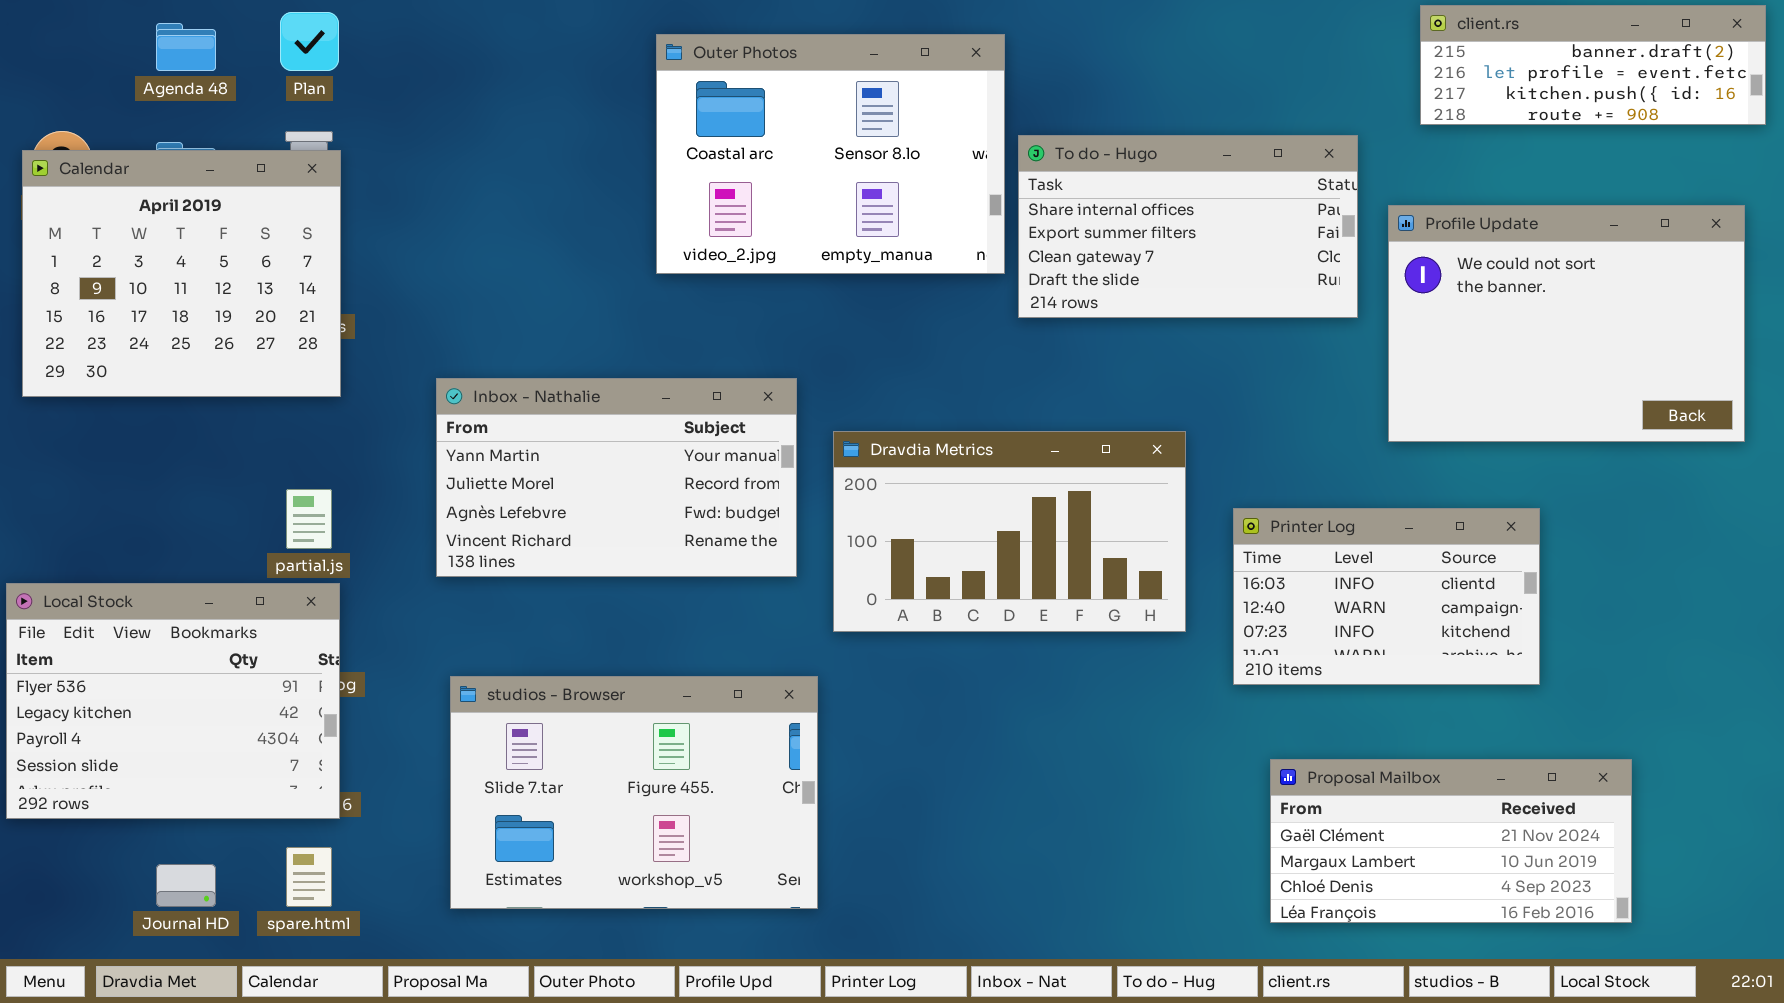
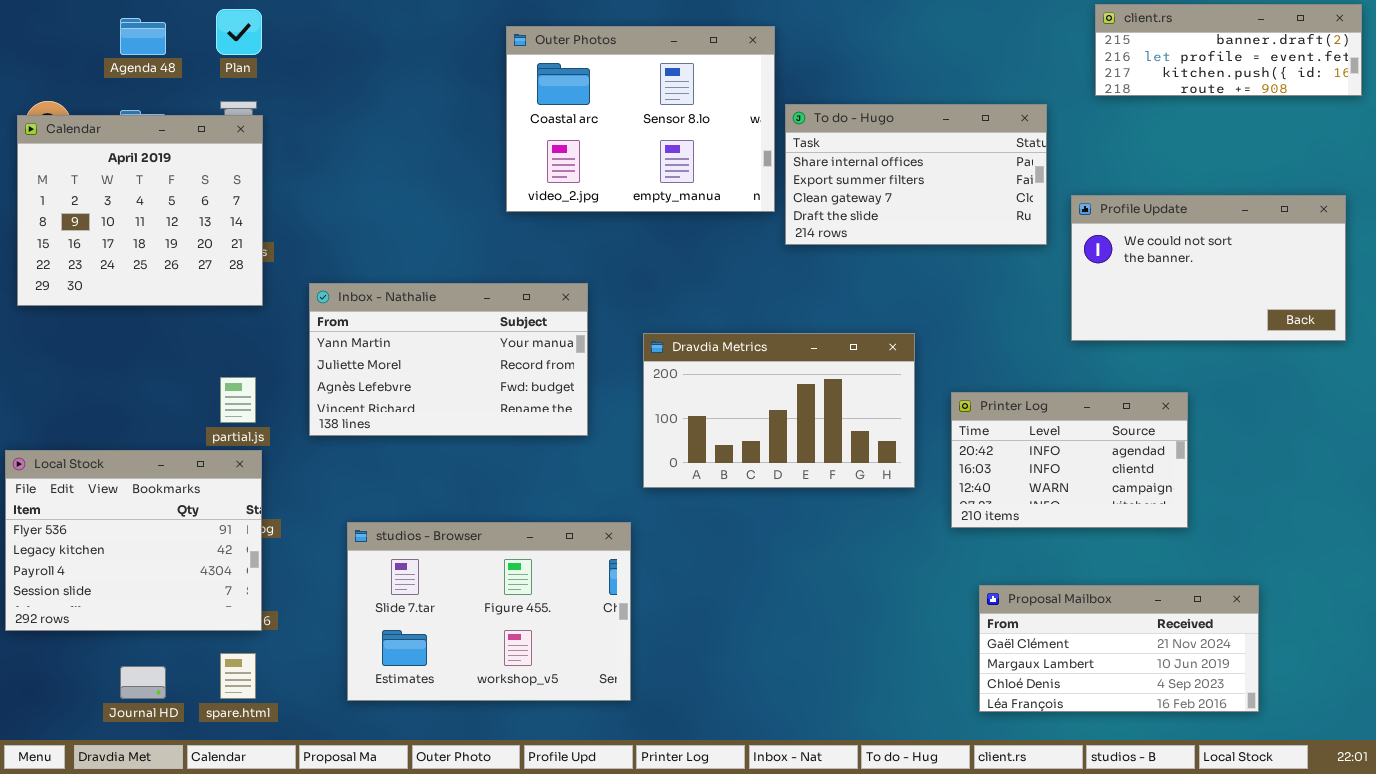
Profile Update: [1388,205,1745,442] -> [1071,195,1346,341], resized
Inbox - Nathalie: [436,378,797,577] -> [309,283,588,436], moved
Printer Log: [1233,508,1540,685] -> [951,392,1188,528], scrolled up 1 row

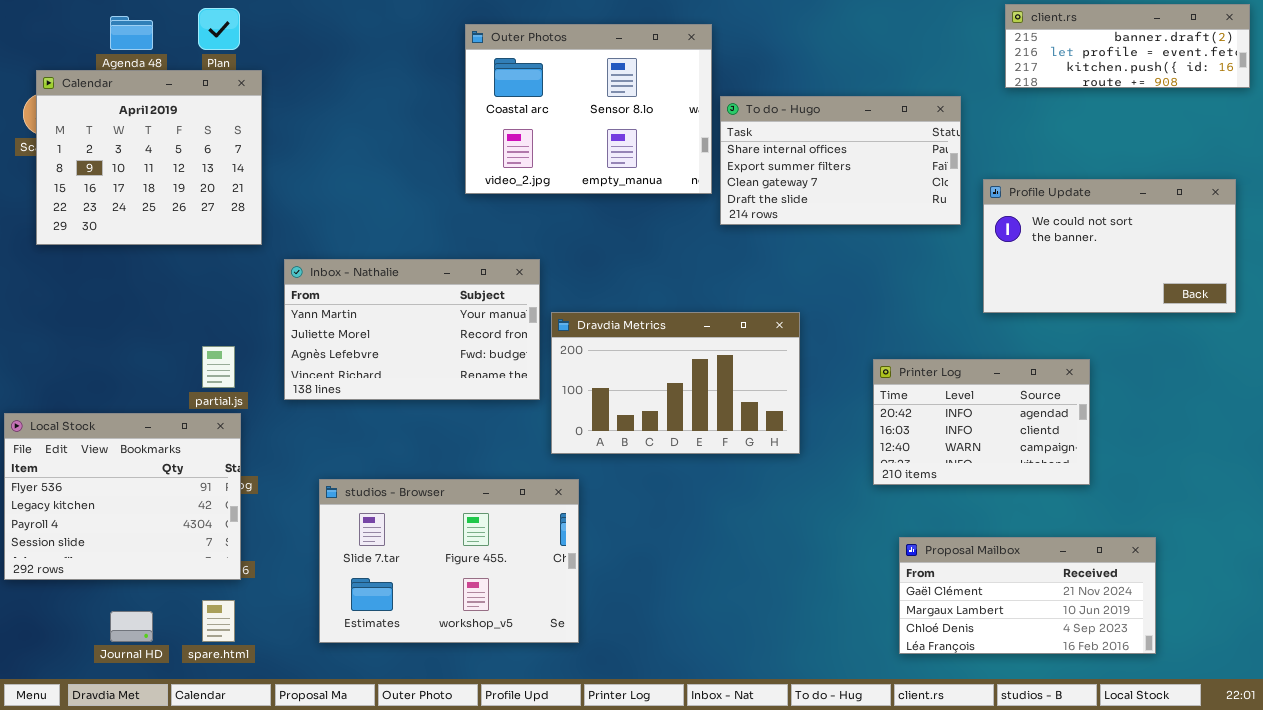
Calendar: [17,115,263,306] -> [36,70,262,245], moved
Dravdia Metrics: [643,333,915,488] -> [551,312,800,454], moved

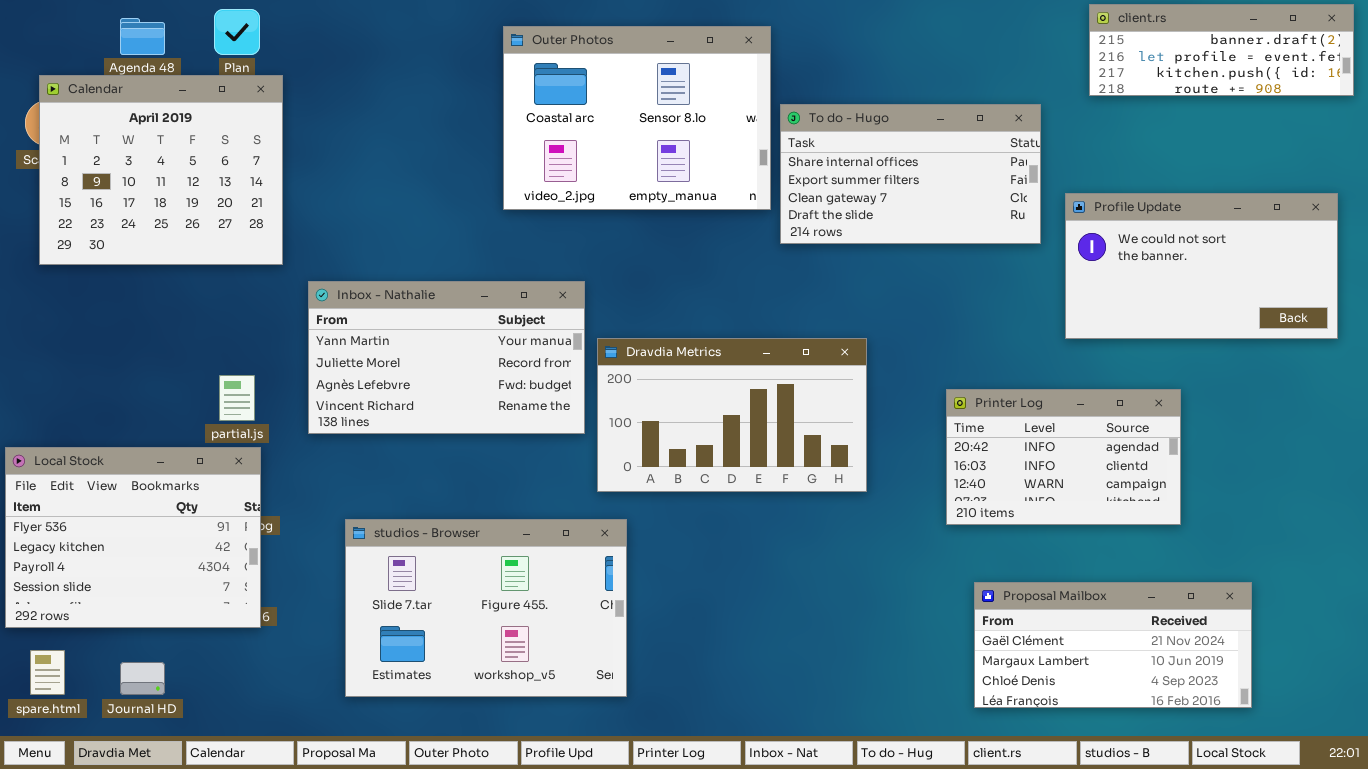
spare.html: [202,600,235,642] -> [30,650,65,695], moved

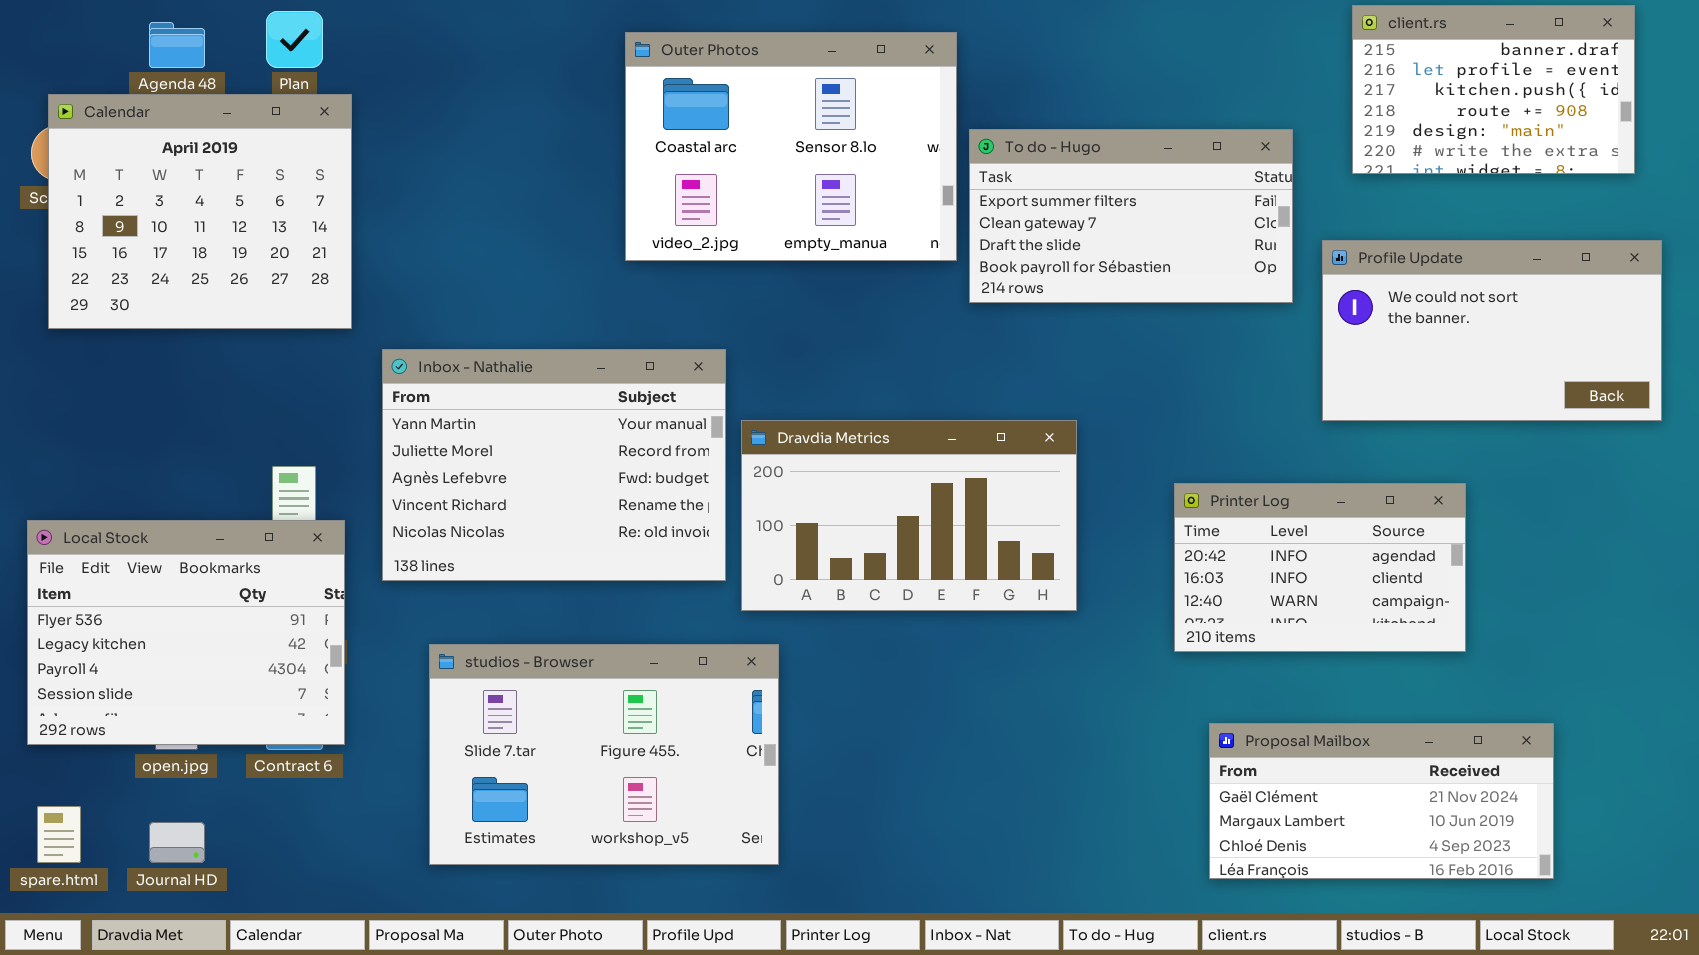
client.rs: [1089,4,1354,96] -> [1352,5,1635,174], resized
To do - Hugo: [780,104,1041,244] -> [969,129,1293,303], scrolled down 1 row
Inbox - Nathalie: [308,281,585,434] -> [382,349,726,581], resized
Local Stock: [5,447,261,628] -> [27,520,345,745], moved

